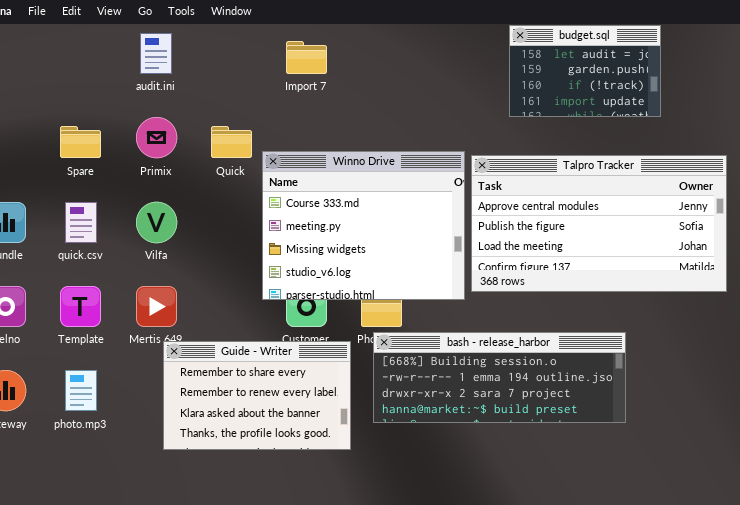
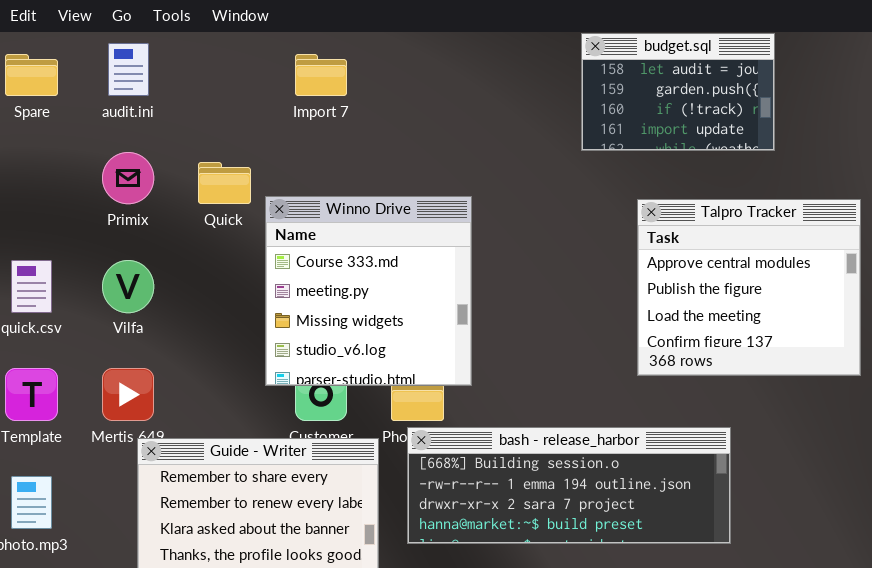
Spare: [60,126,101,158] -> [5,54,58,96], moved
Winno Drive: [262,151,465,300] -> [265,196,472,386], resized
Talpro Tracker: [471,155,727,292] -> [637,199,861,376], resized

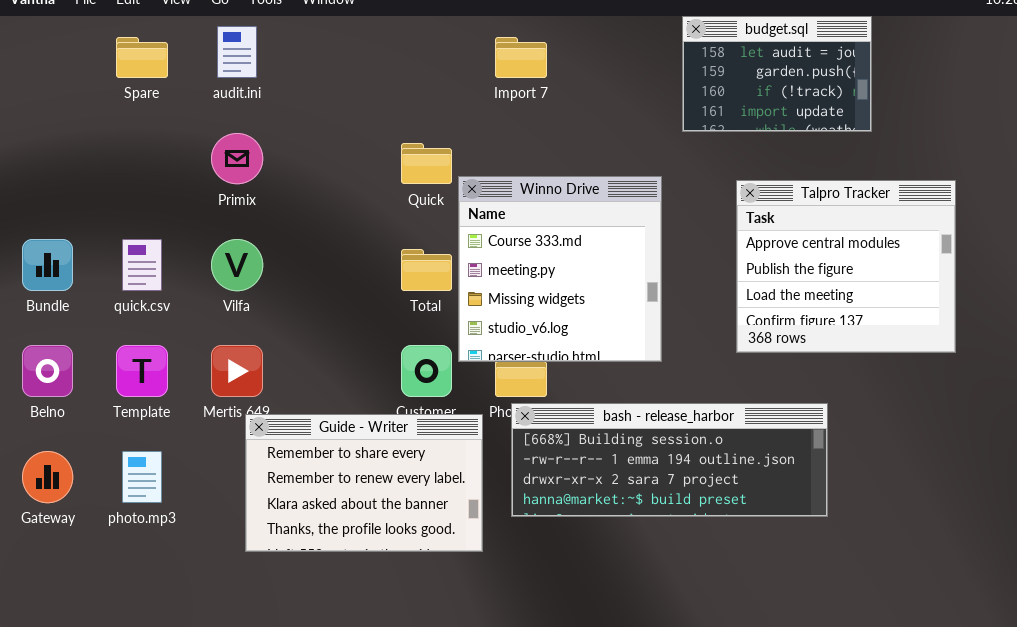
Import 7: [295,54,347,96] -> [495,37,547,78], moved
Quick: [198,162,251,204] -> [401,143,452,184], moved
Winno Drive: [265,196,472,386] -> [458,176,662,362], moved

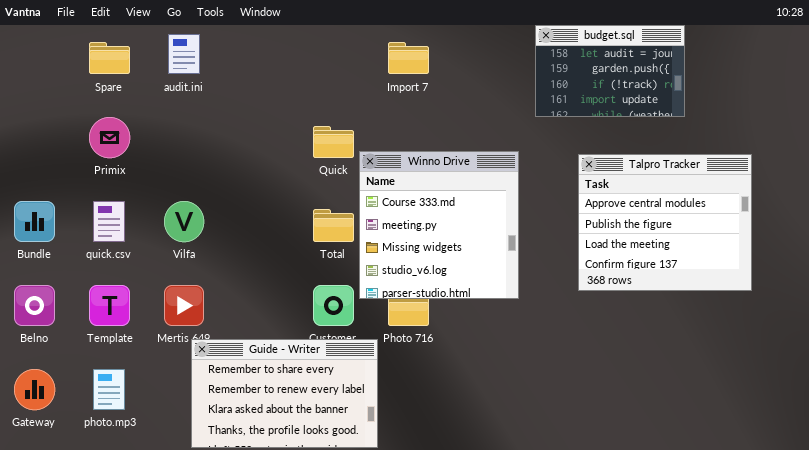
Primix: [211,133,263,184] -> [89,117,130,158], moved
bash - release_harbor: [511,403,828,517] -> none, closed

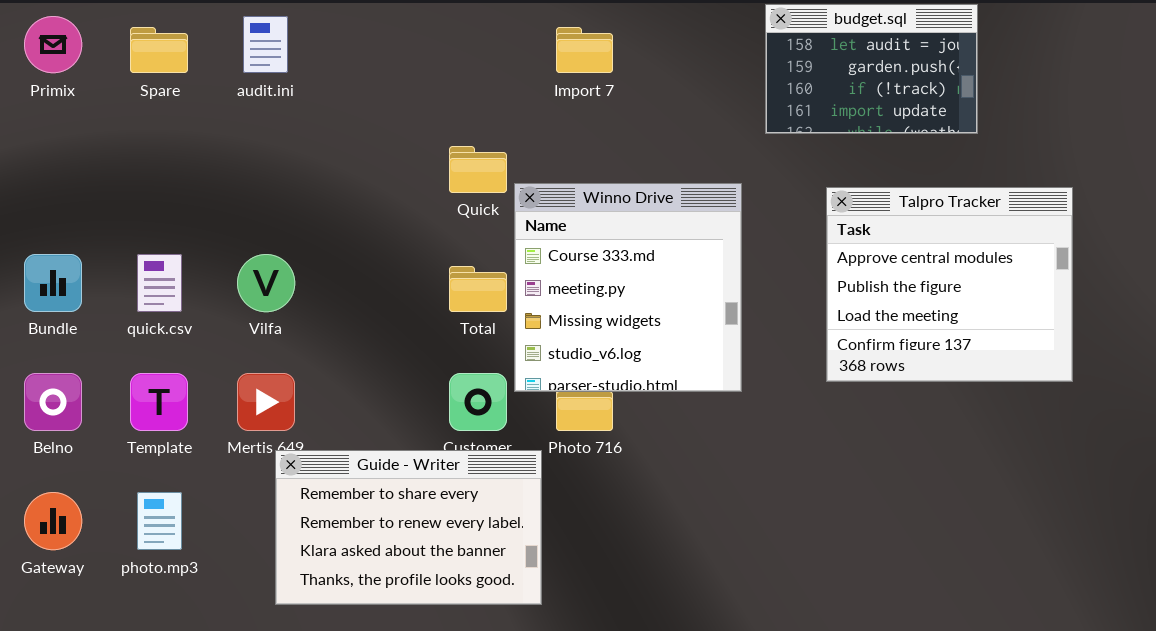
Primix: [89,117,130,158] -> [24,16,82,73], moved

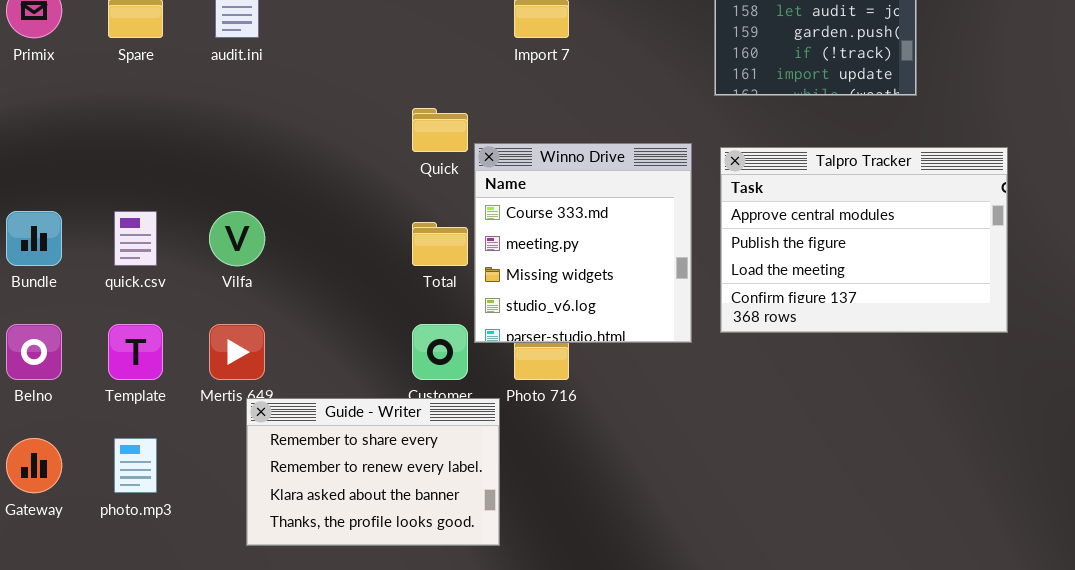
Talpro Tracker: [826,187,1073,382] -> [720,147,1008,333], resized

